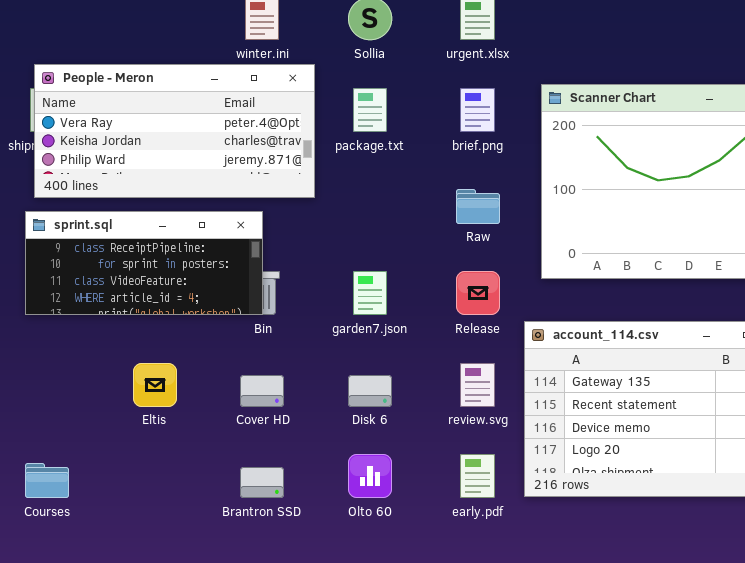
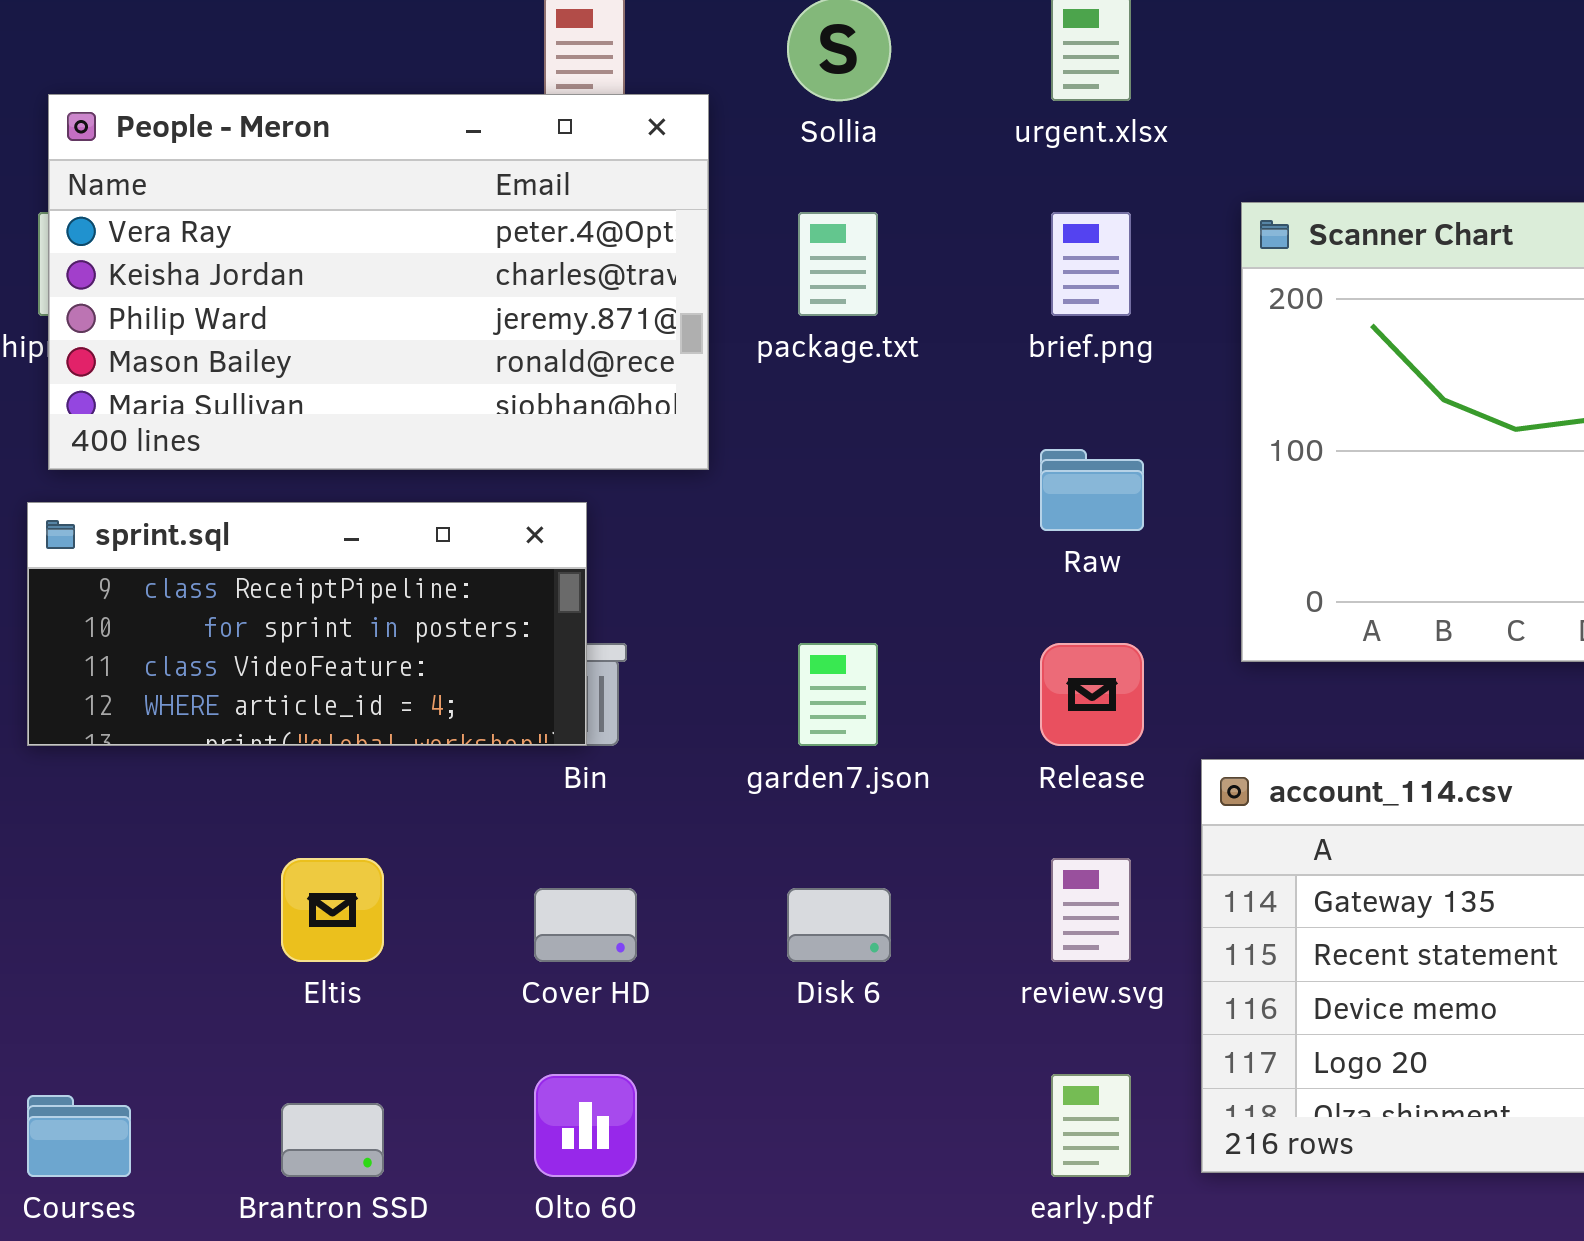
People - Meron: [34,64,315,198] -> [48,94,709,470], resized
Olto 60: [348,454,392,498] -> [534,1074,637,1177], moved
Brantron SSD: [240,467,284,498] -> [281,1103,384,1177], moved

